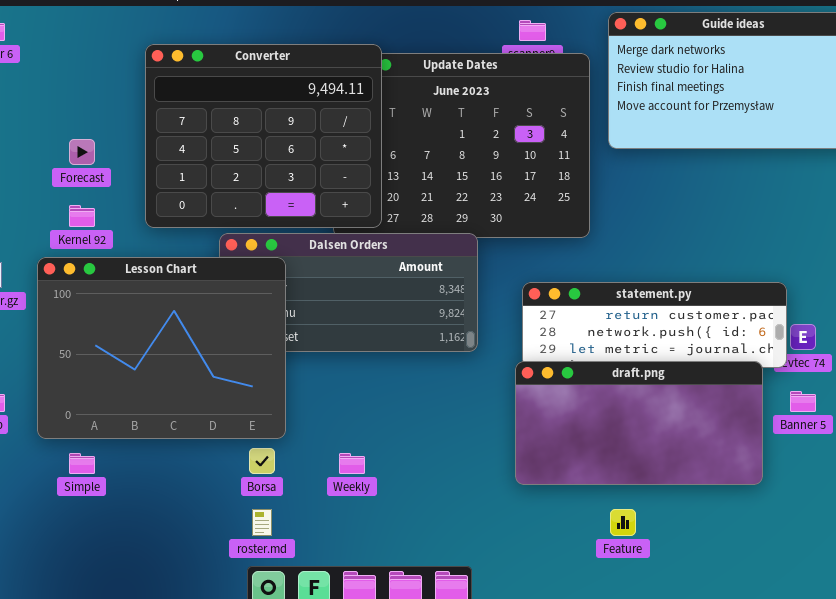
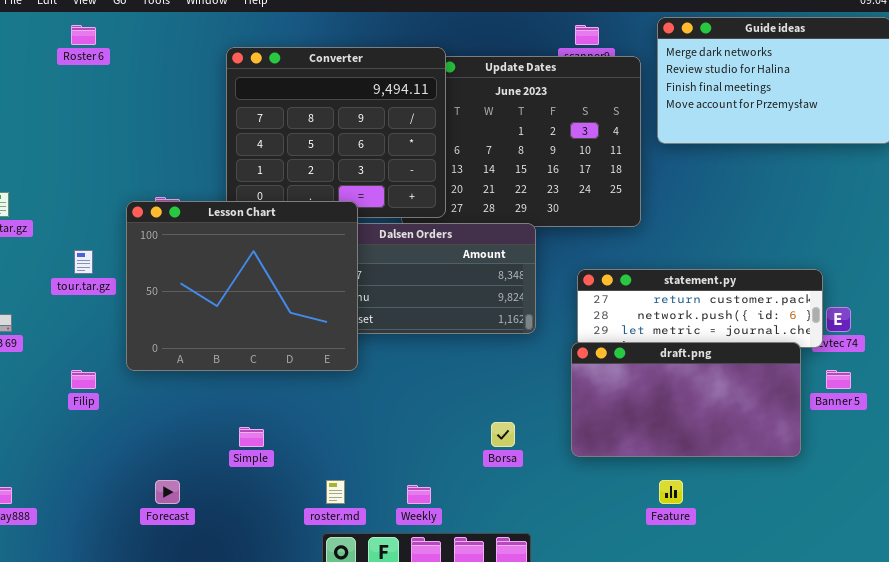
Forecast: [69,139,95,165] -> [155,480,180,504], moved
Lesson Chart: [37,257,286,439] -> [126,201,358,371], moved
Borsa: [249,448,275,474] -> [491,422,515,447], moved
Simple: [69,453,95,474] -> [239,427,264,447], moved
Weekly: [339,453,365,474] -> [407,485,431,504], moved

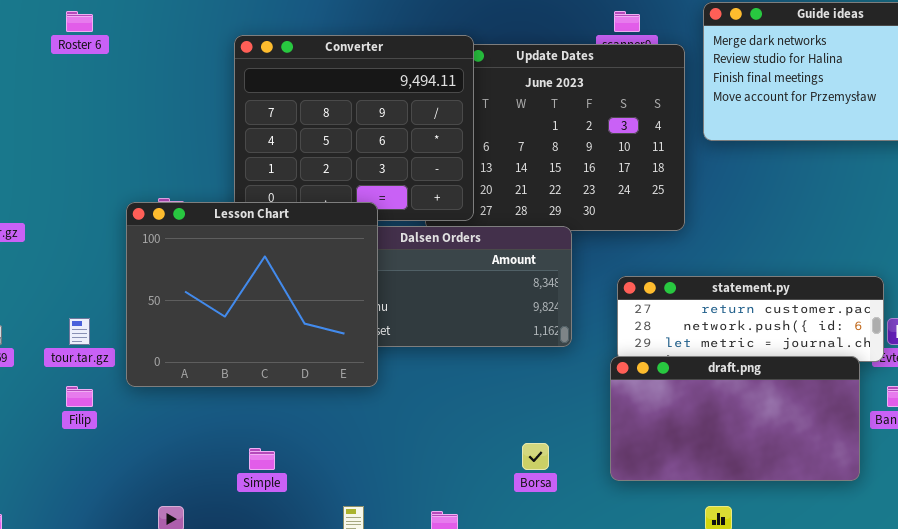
tour.tar.gz: [74,250,93,274] -> [69,318,90,345], moved

